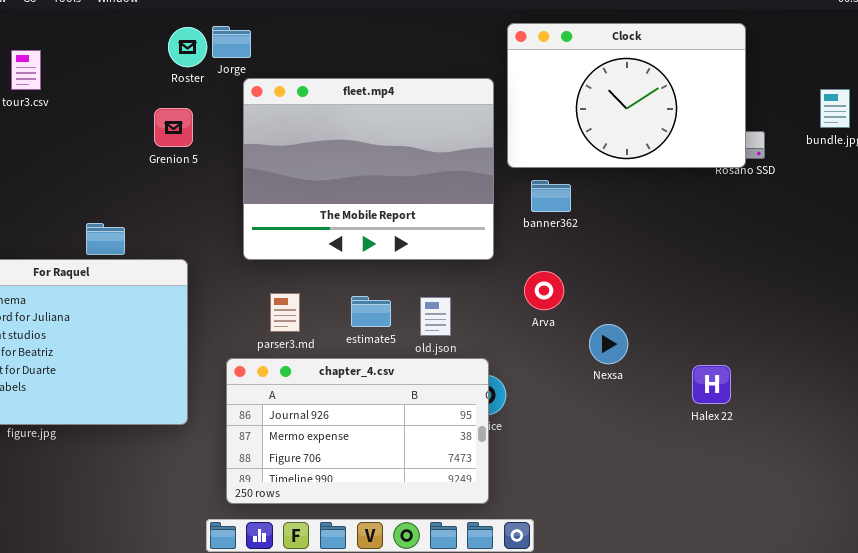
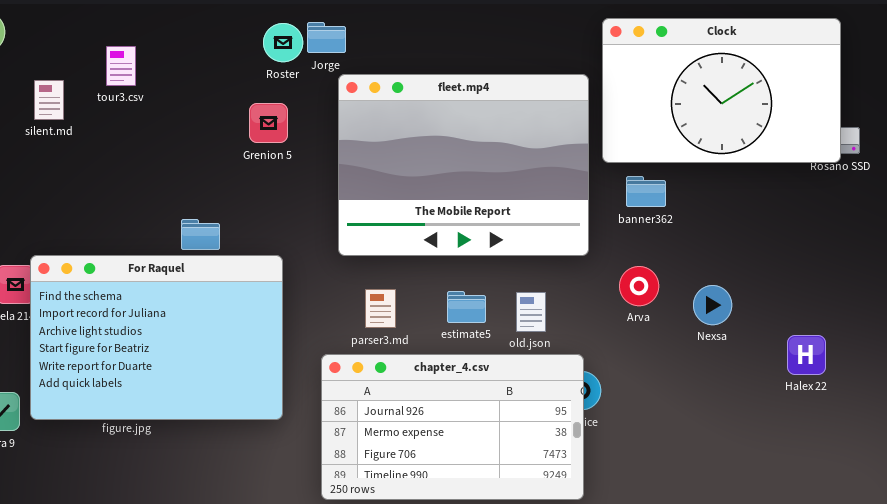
Nexsa: [589,324,628,364] -> [693,285,732,325], moved
Halex 22: [692,365,731,404] -> [787,335,826,375], moved

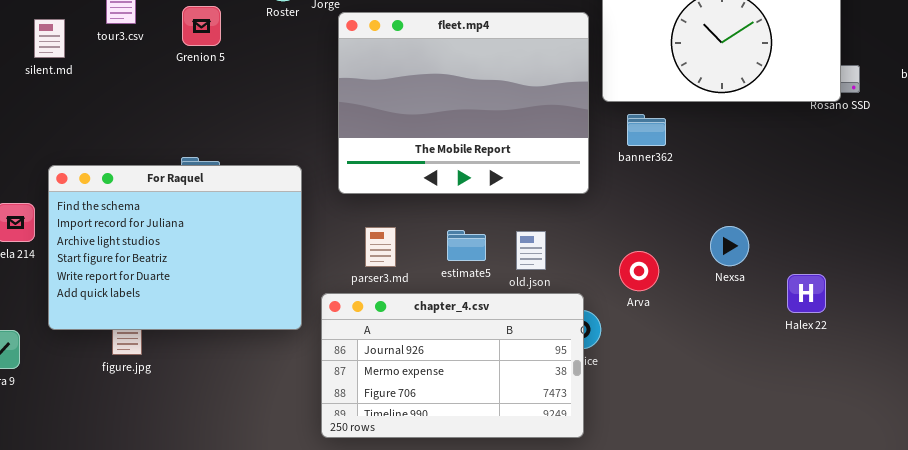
Grenion 5: [249,103,288,143] -> [182,6,221,46], moved
For Raquel: [30,255,283,420] -> [48,165,302,330], moved
Arva: [619,266,659,306] -> [619,251,659,291], moved
Nexsa: [693,285,732,325] -> [710,226,749,266], moved

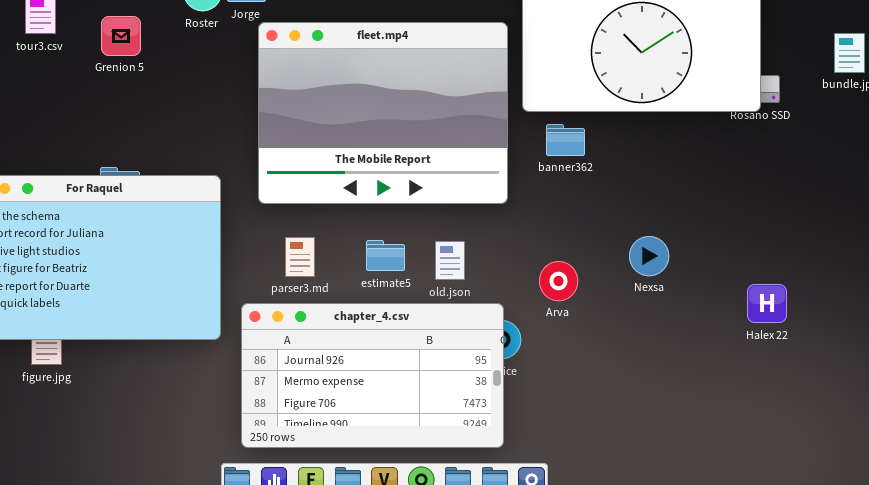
Halex 22: [787,274,826,313] -> [747,284,787,323], moved

